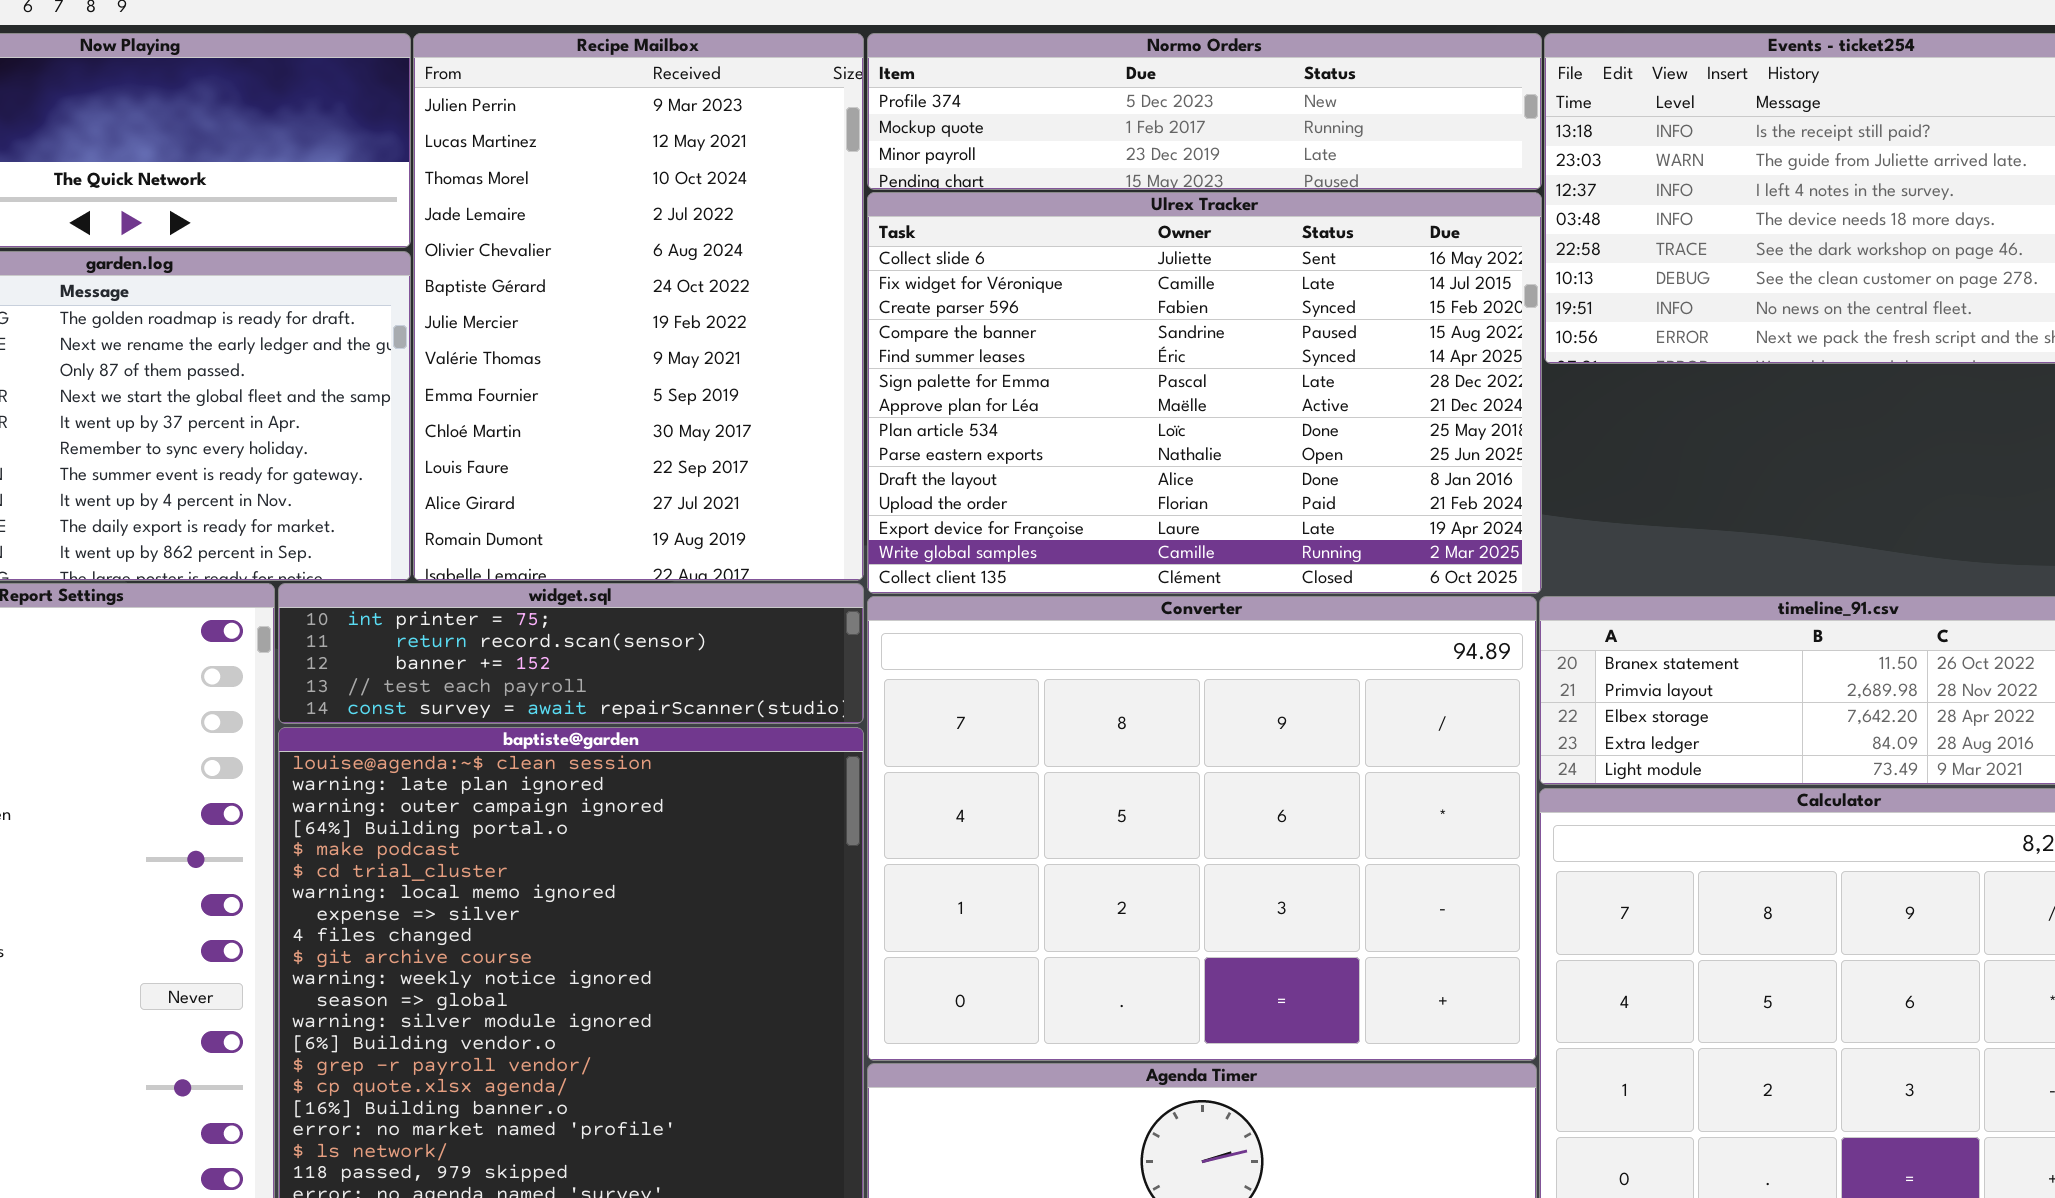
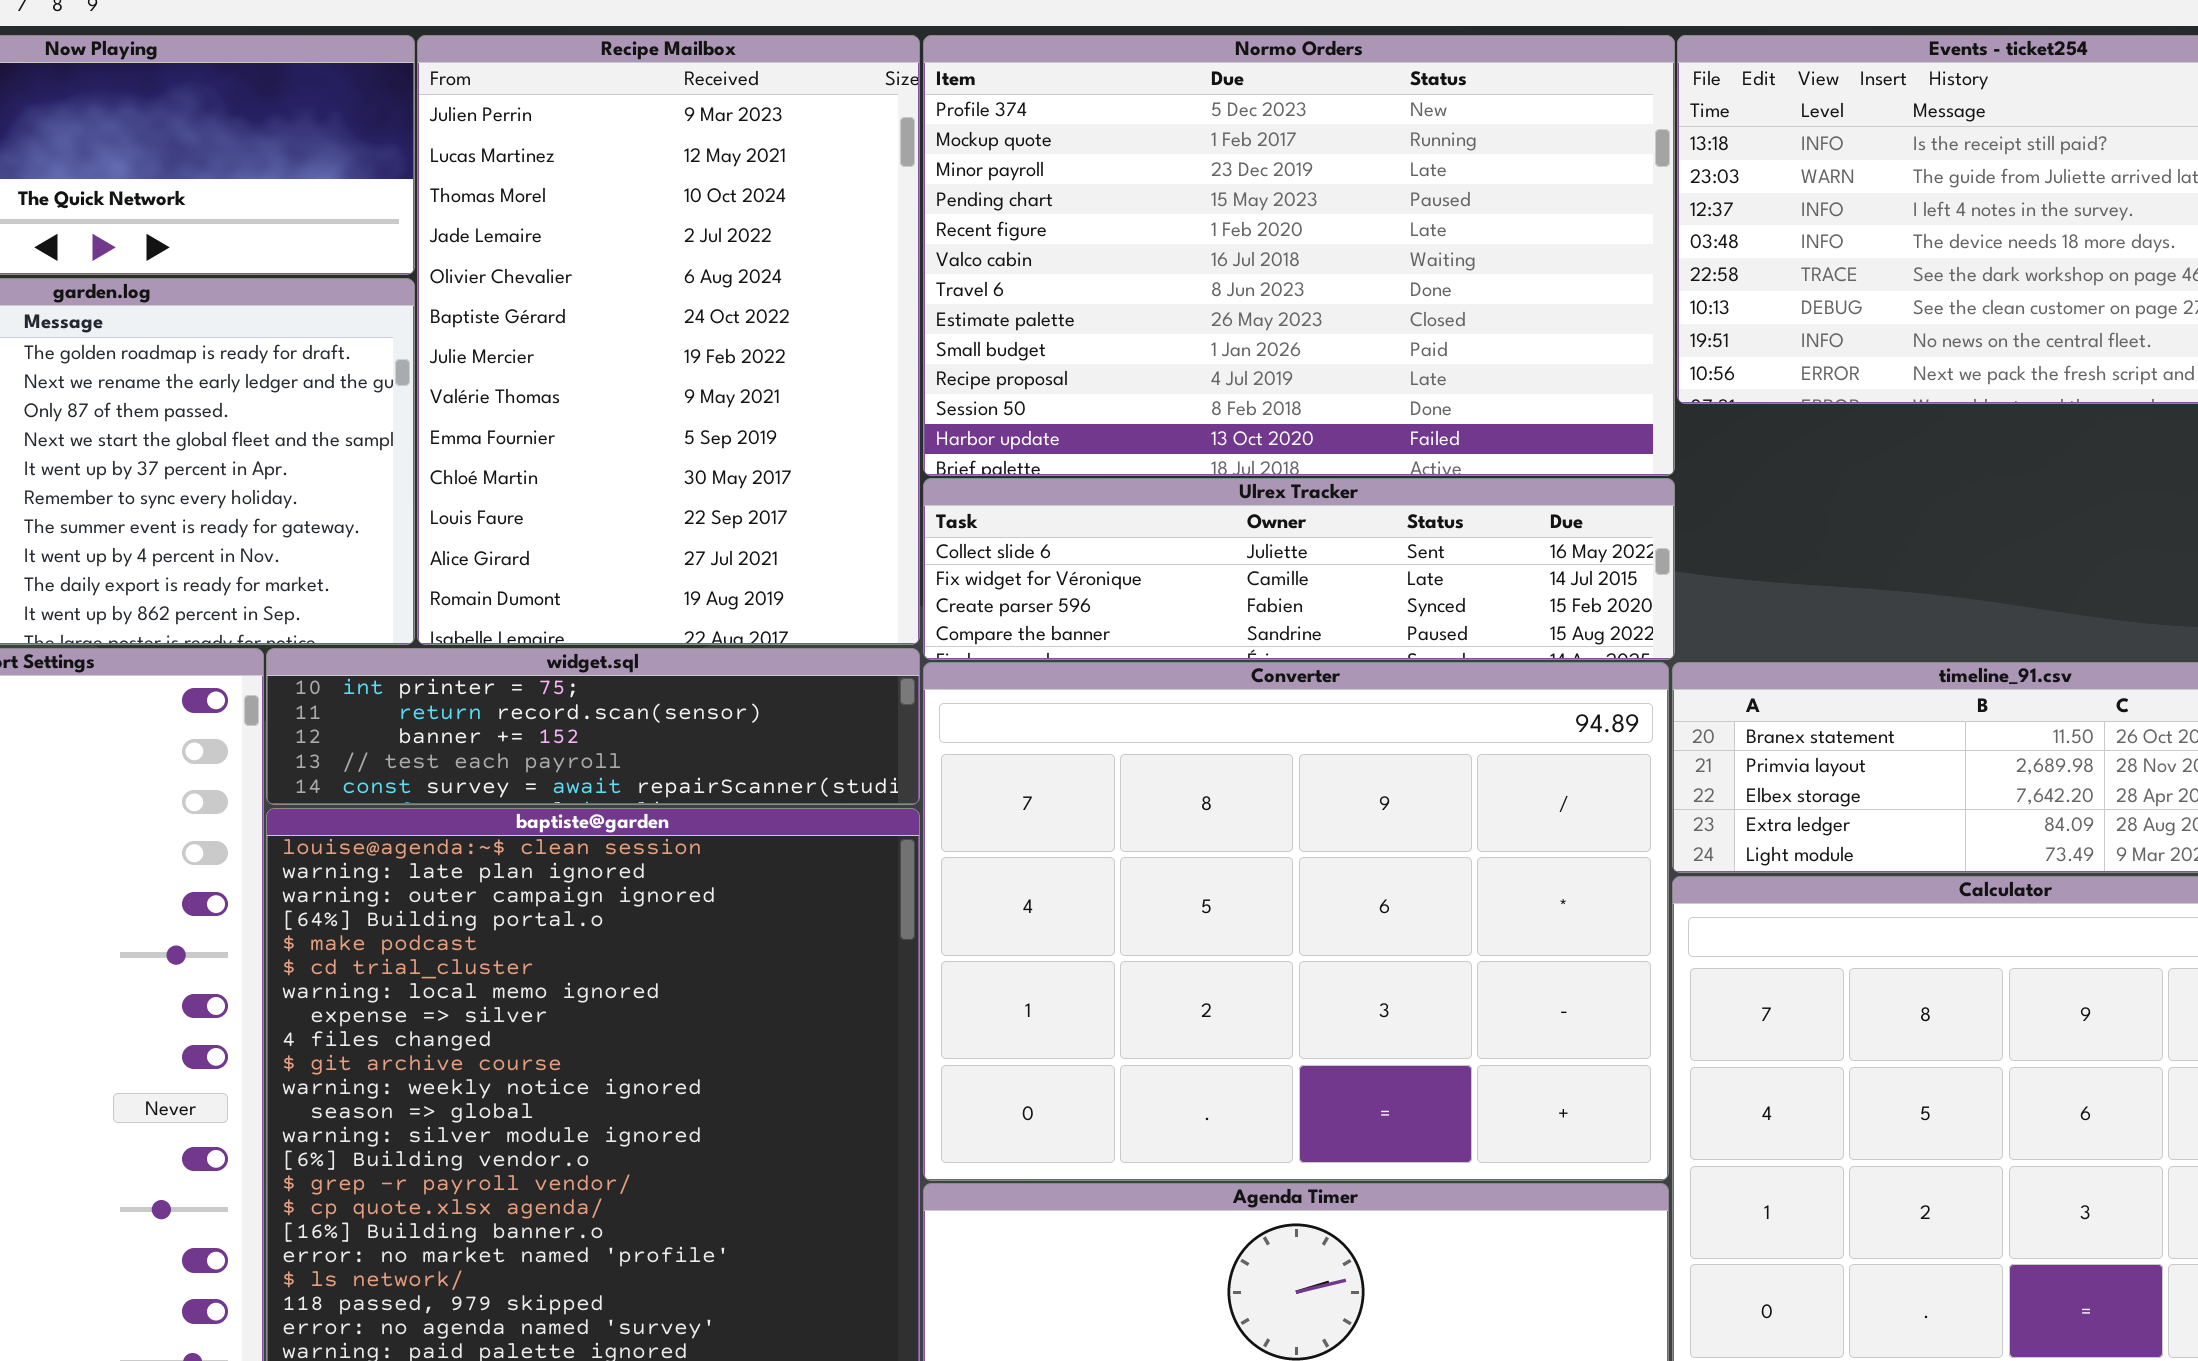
Normo Orders: [867,33,1542,190] -> [923,35,1675,476], resized
Ulrex Tracker: [867,192,1542,594] -> [923,478,1675,660], resized

